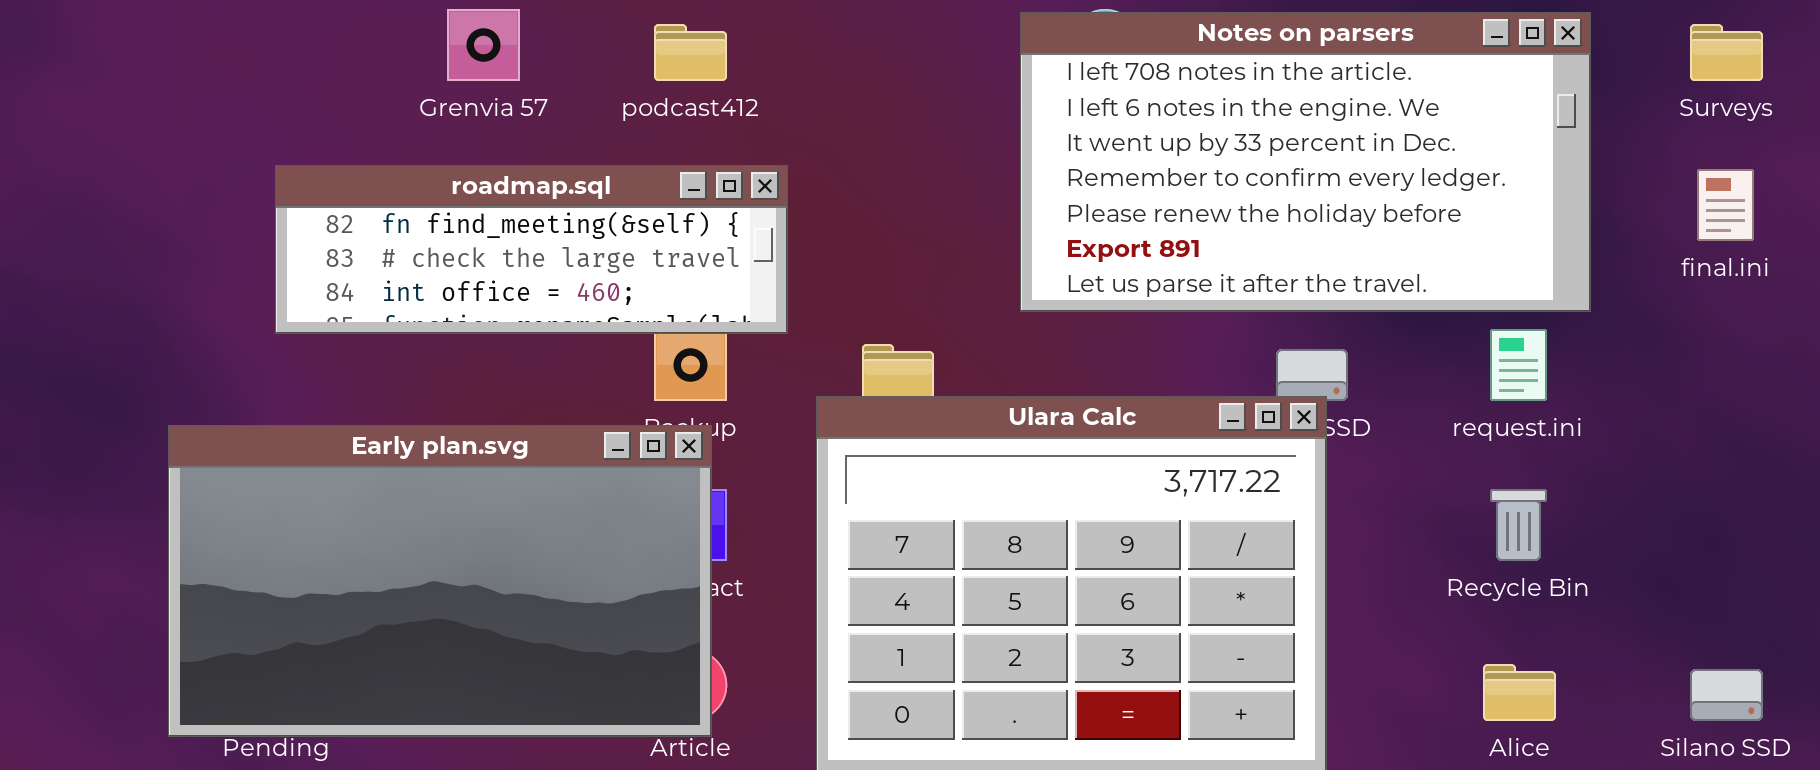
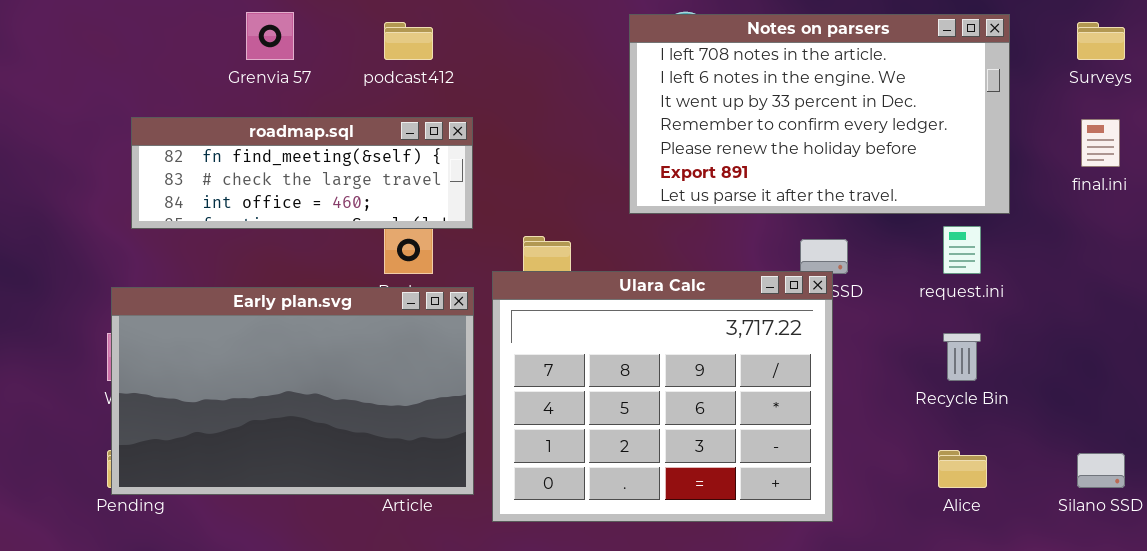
Early plan.svg: [168,425,712,737] -> [111,287,474,495], moved

